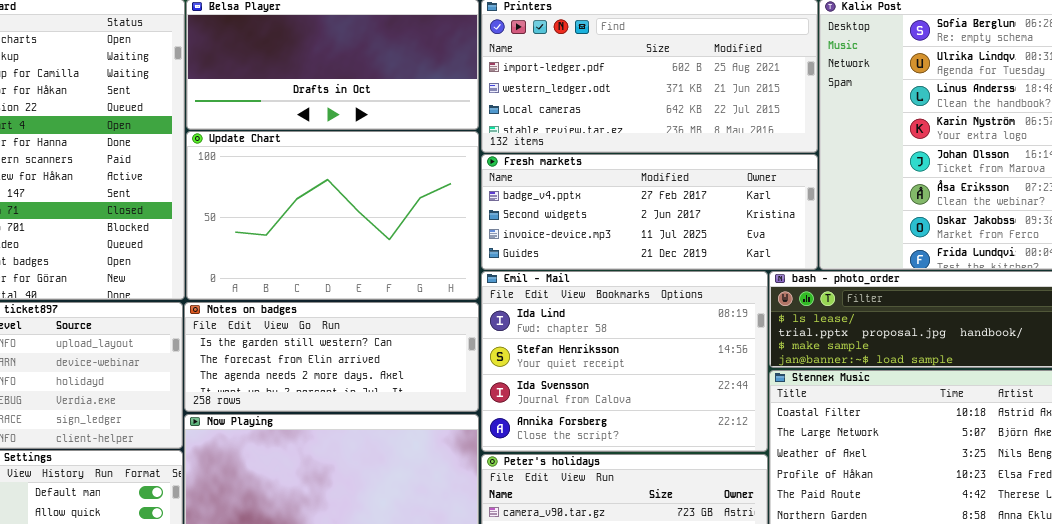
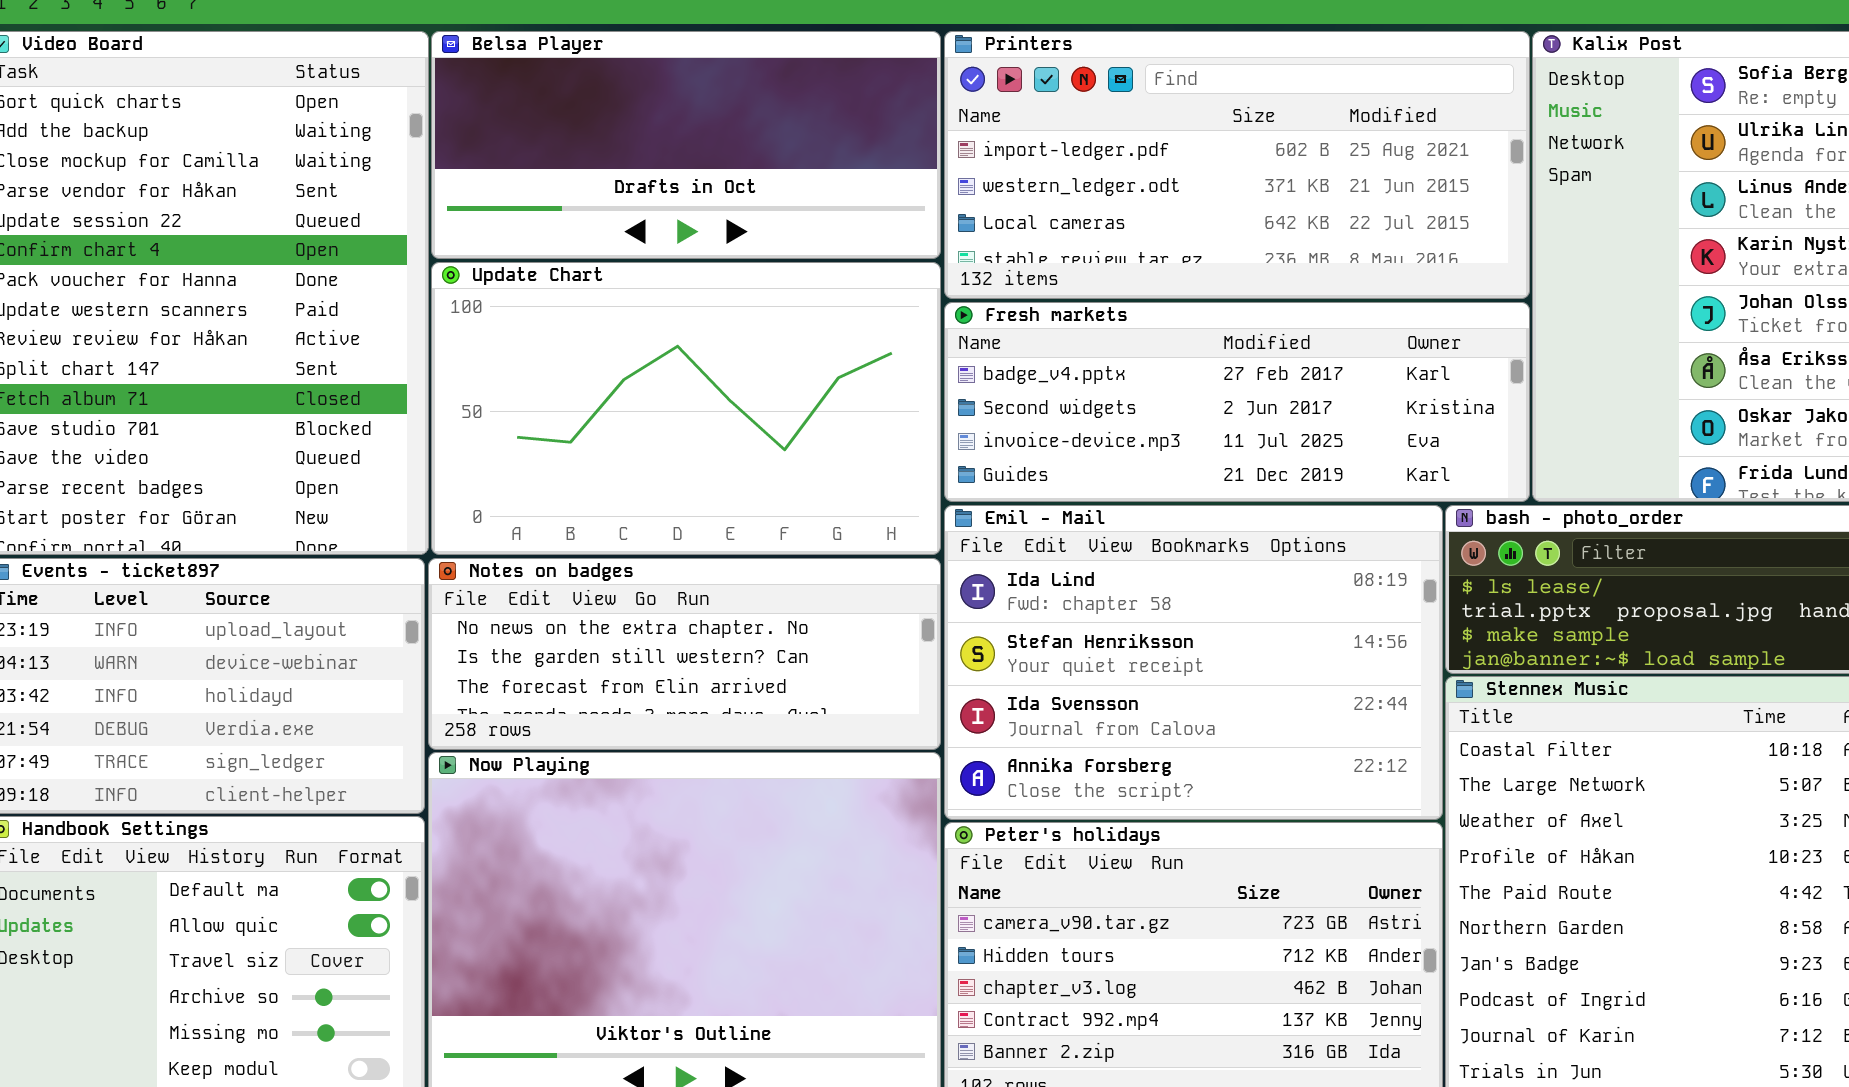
Notes on badges: [184,302,479,412] -> [428,558,941,750], scrolled up 1 row

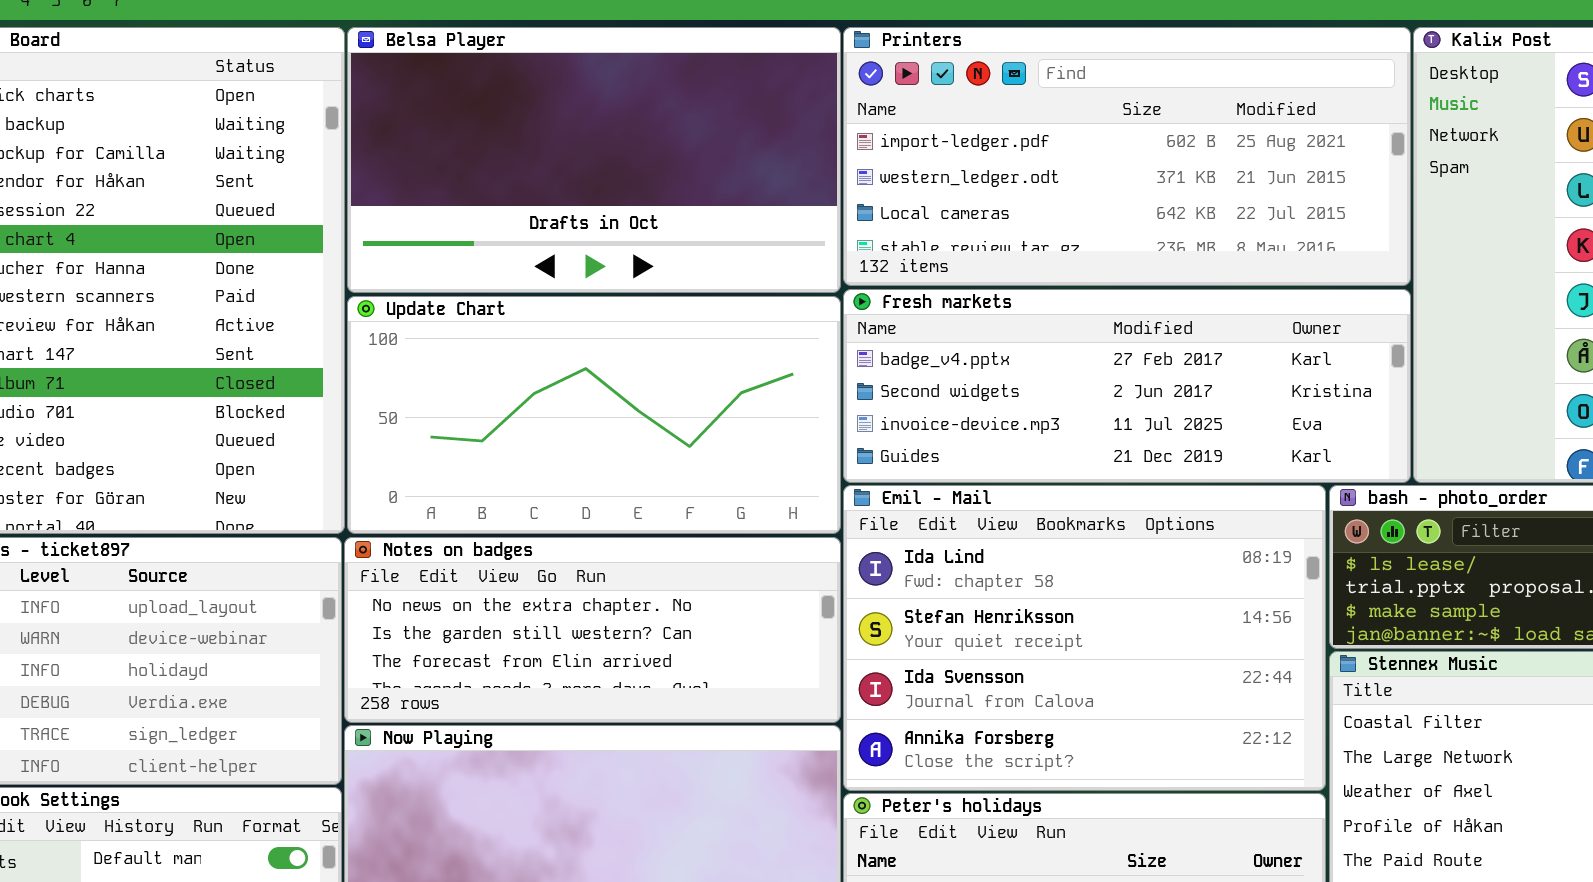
Belsa Player: [431,31,941,259] -> [347,27,841,293], resized
Update Chart: [431,262,941,555] -> [347,296,841,534], resized

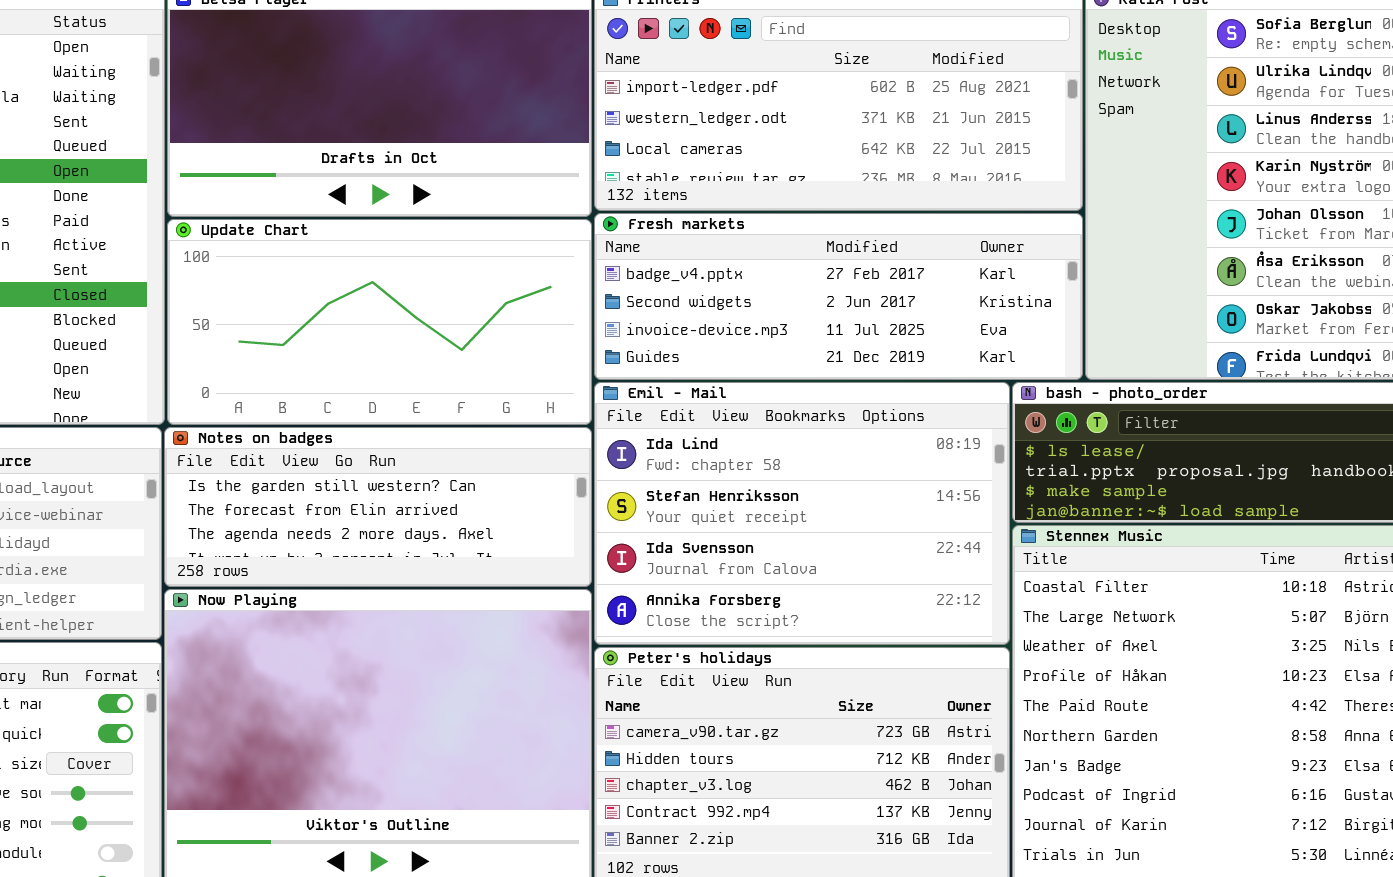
Notes on badges: [344,537,841,723] -> [164,427,592,587], scrolled down 1 row

